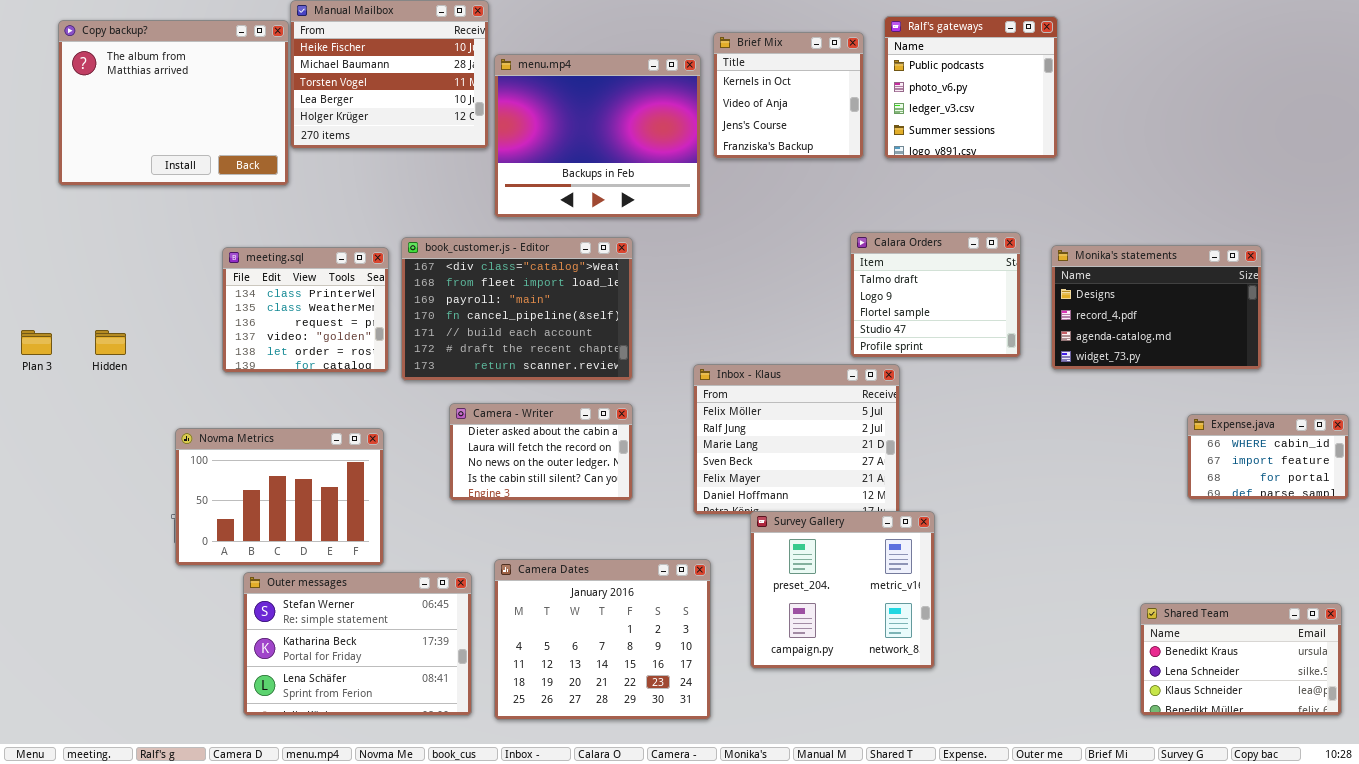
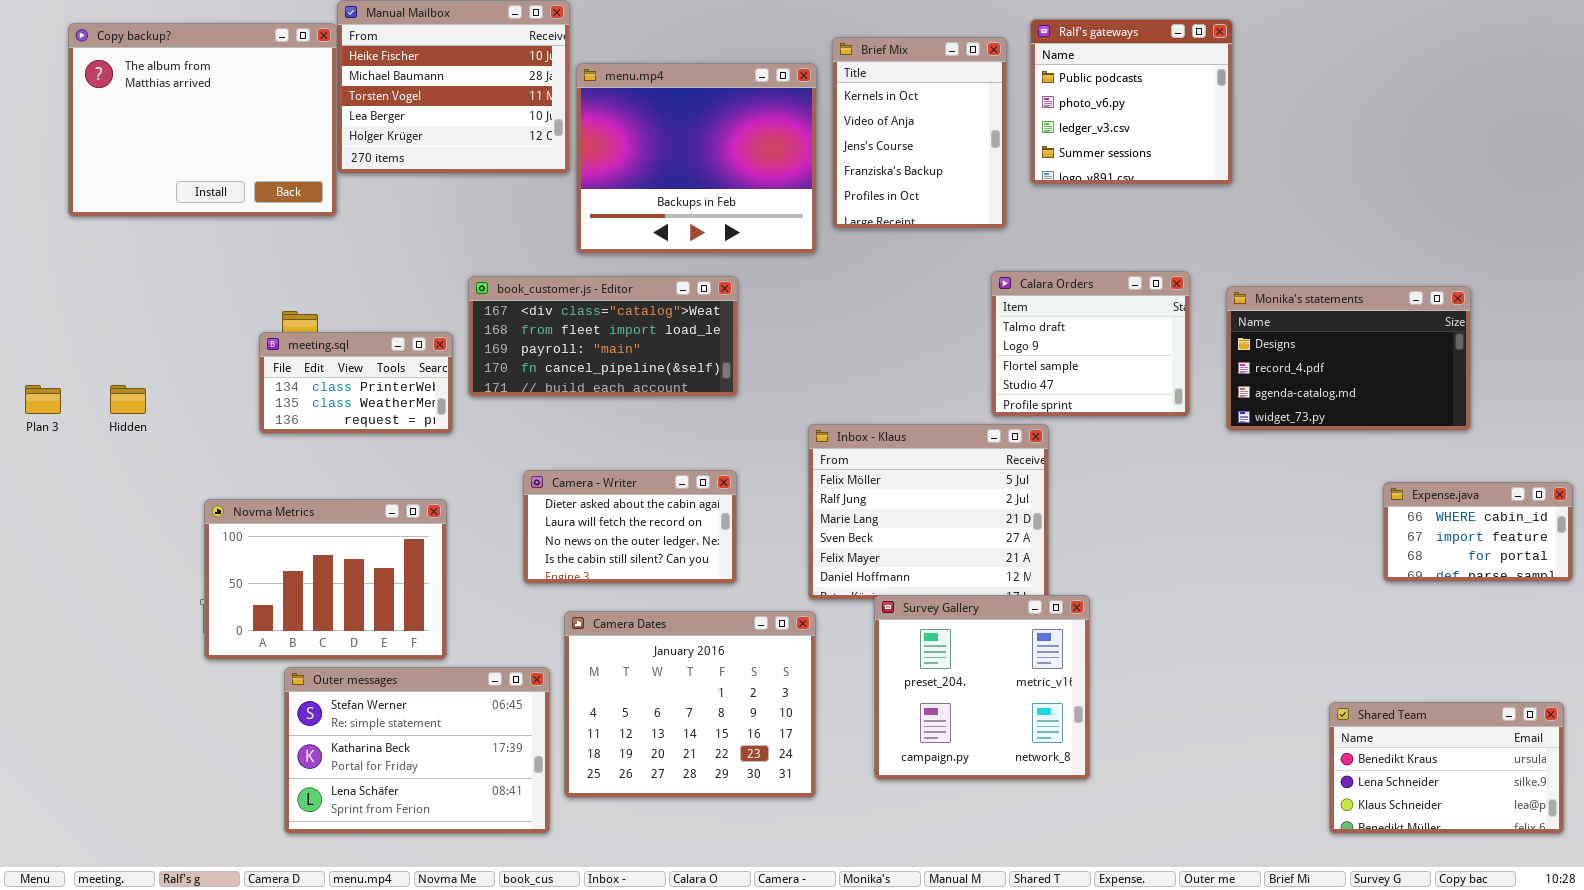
Brief Mix: [713,32,864,159] -> [832,37,1007,229], resized
book_customer.js - Editor: [401,237,633,381] -> [468,276,738,397], resized
meeting.sql: [222,247,389,373] -> [259,332,453,434], resized
Camera Dates: [494,559,711,720] -> [564,611,816,798], moved

